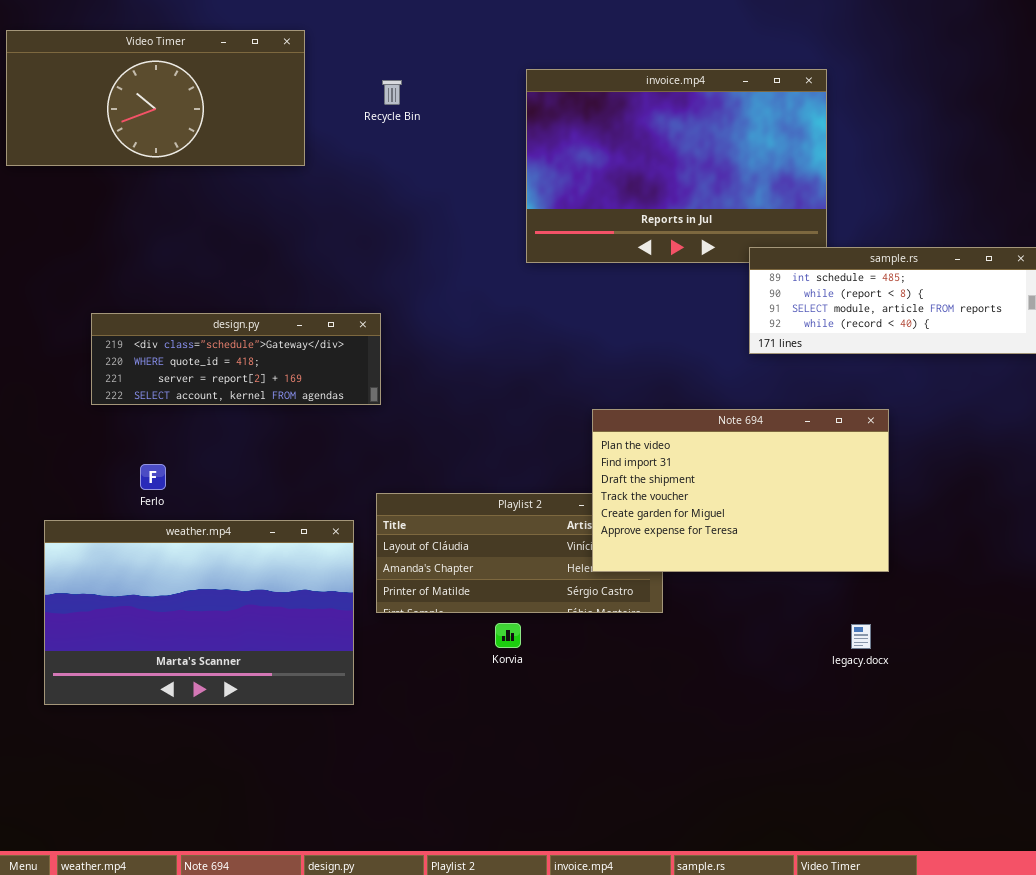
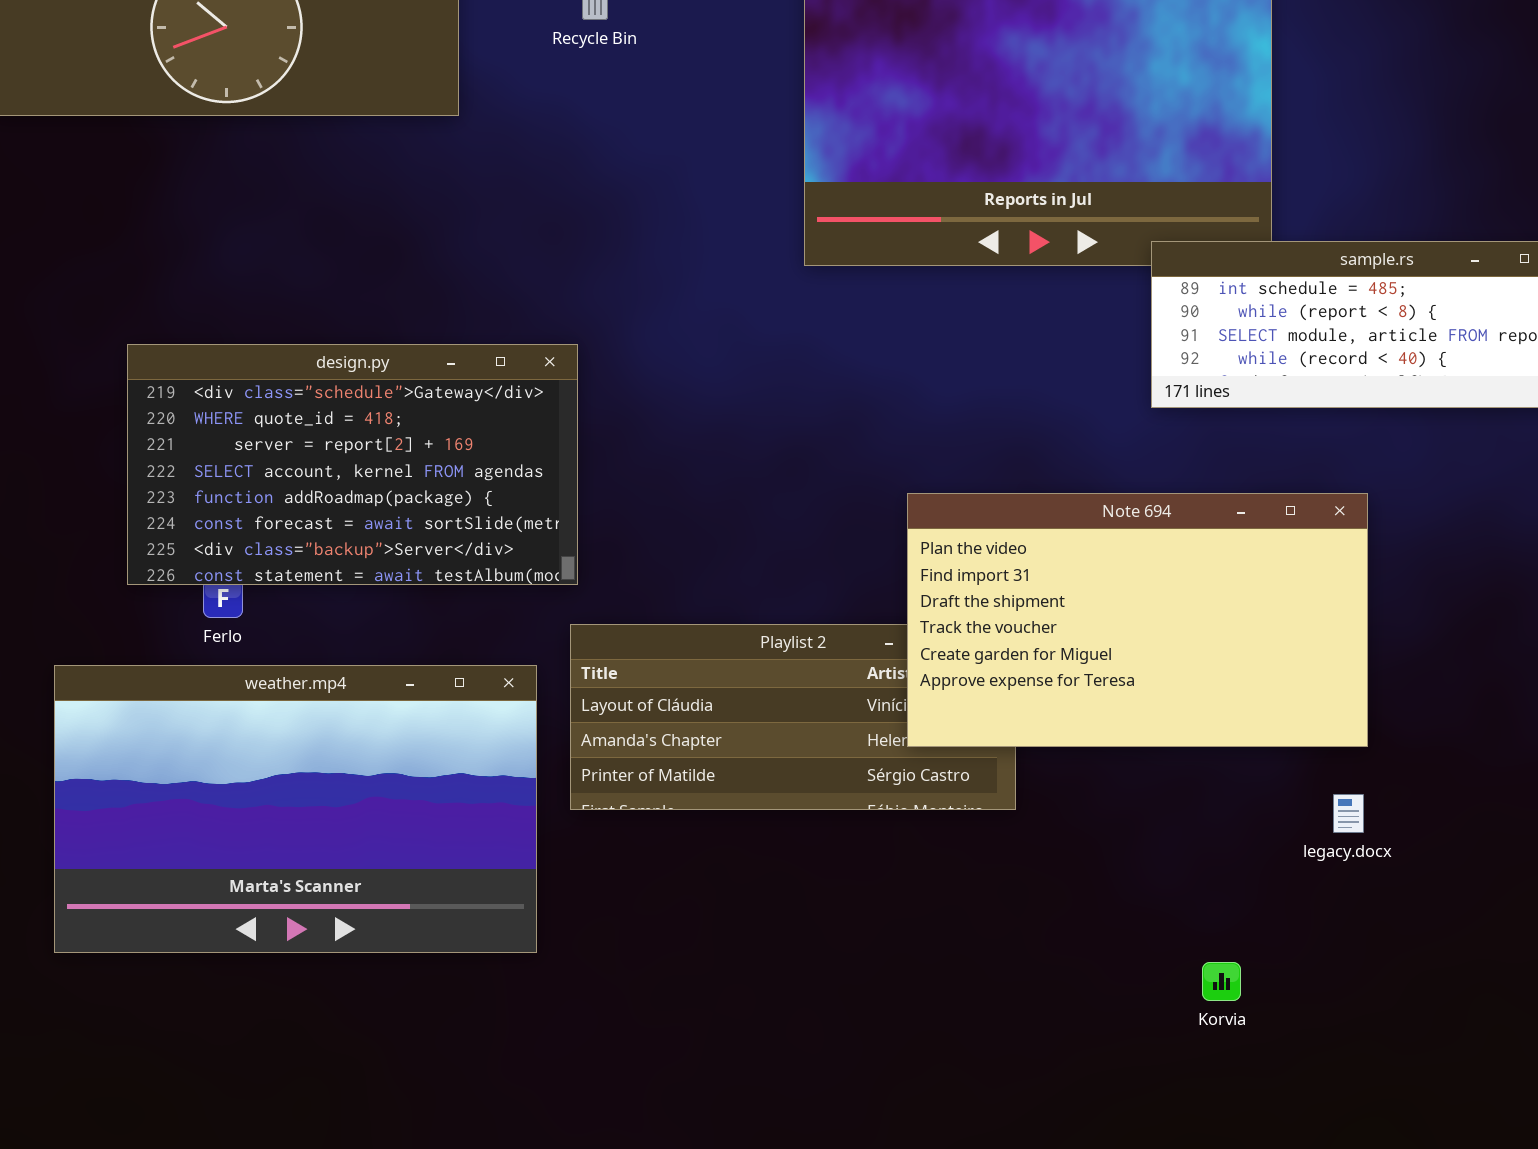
design.py: [91,313,381,405] -> [127,344,578,585], resized
Korvia: [495,623,521,648] -> [1202,962,1241,1001], moved
legacy.docx: [851,624,871,649] -> [1333,794,1364,833], moved

